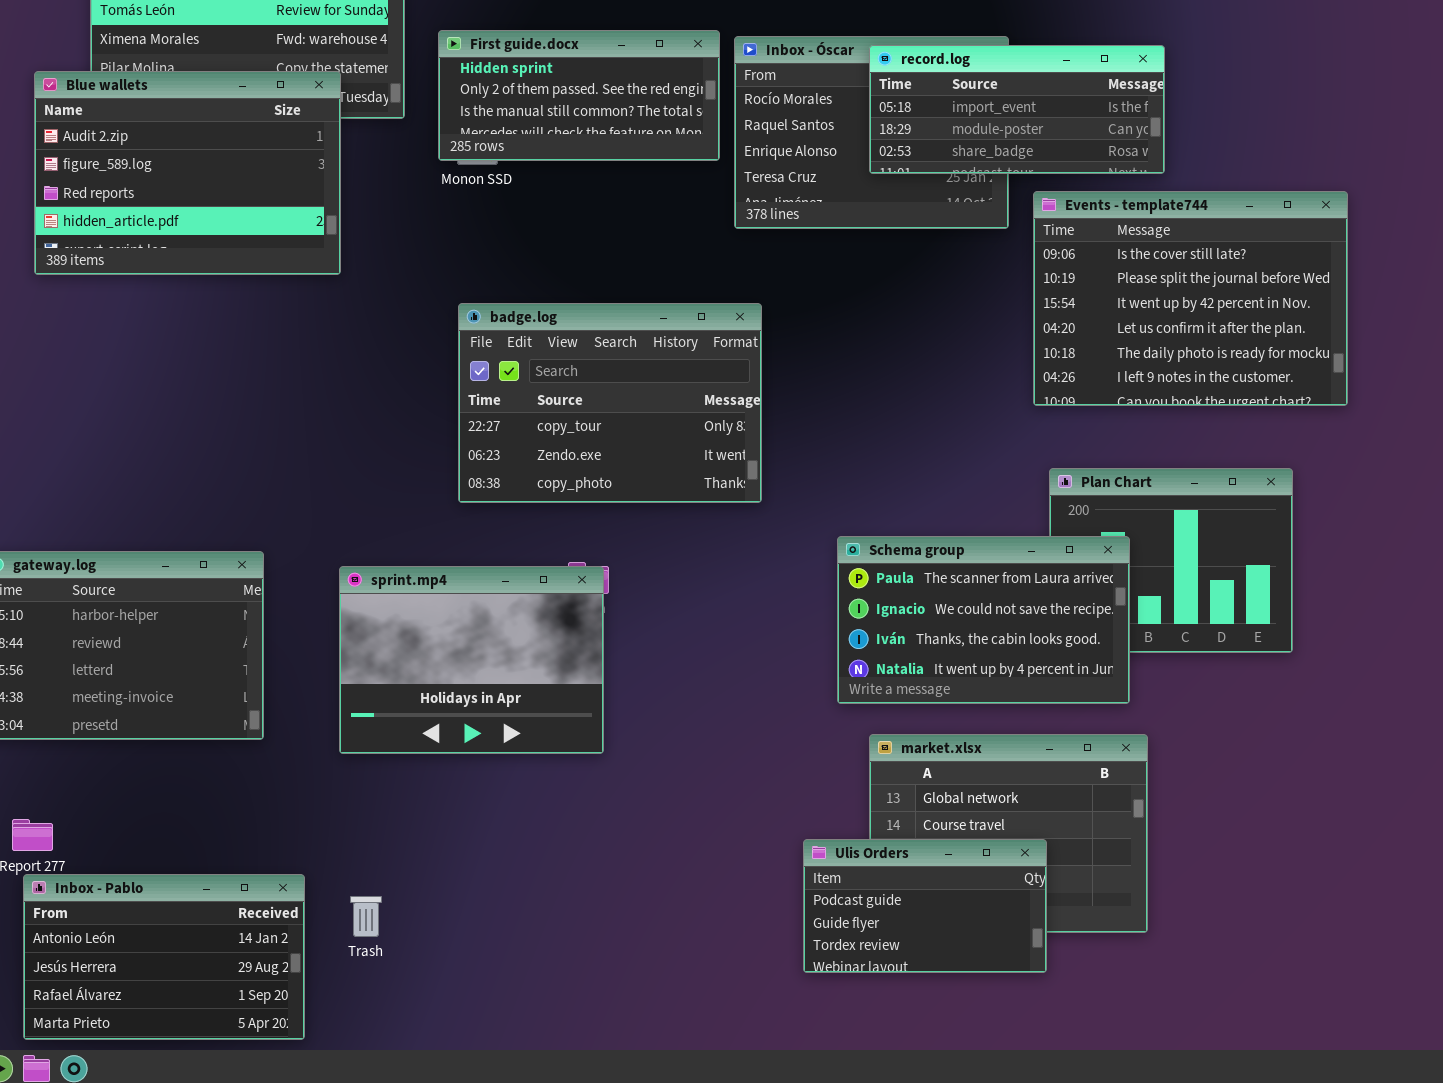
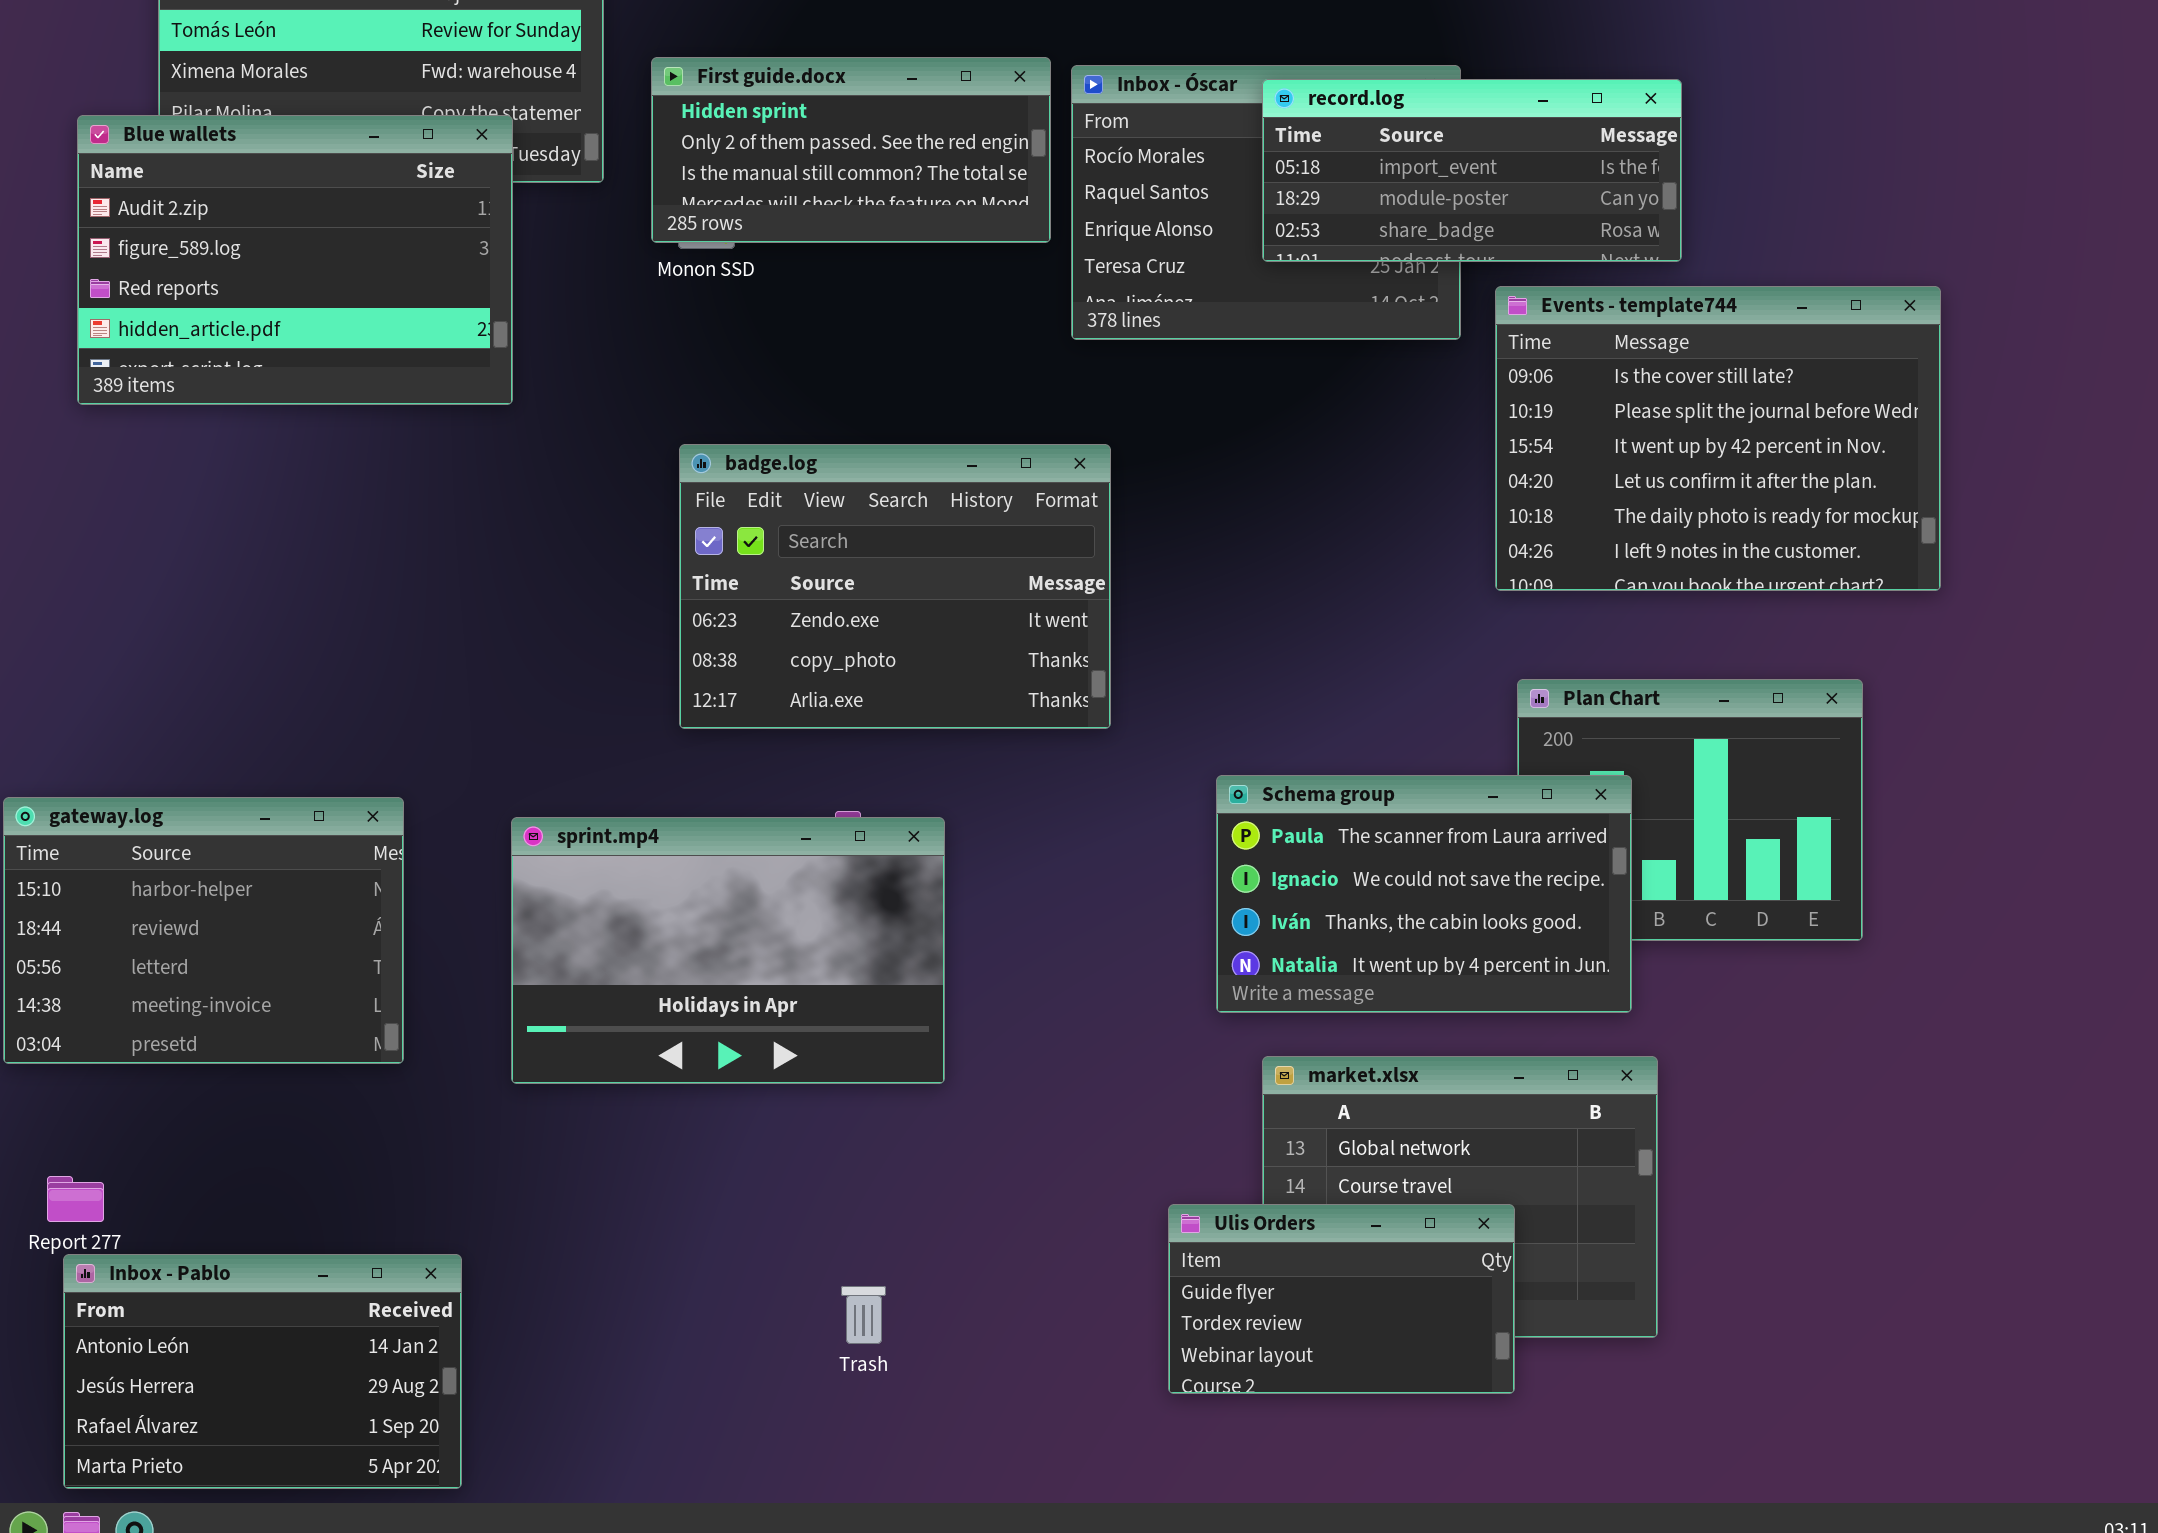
badge.log: [458,303,762,503] -> [679,444,1111,729], scrolled down 1 row
sprint.mp4: [339,566,604,754] -> [511,817,945,1084], resized
Ulis Orders: [803,839,1047,973] -> [1168,1204,1515,1394], scrolled down 1 row
Trash: [350,896,382,937] -> [841,1286,886,1344], moved

